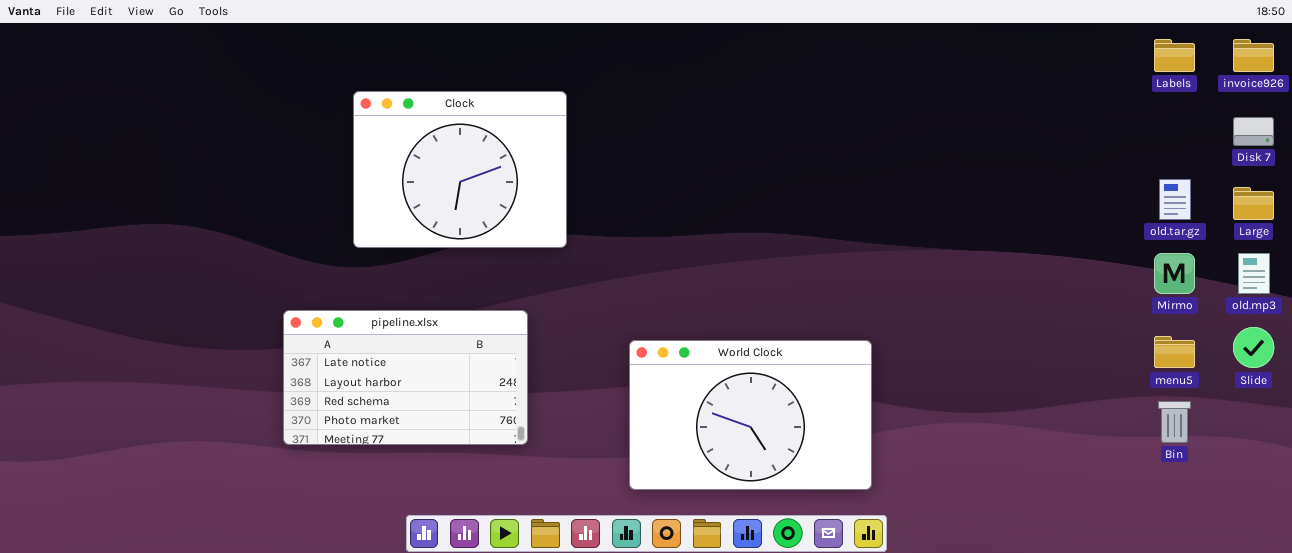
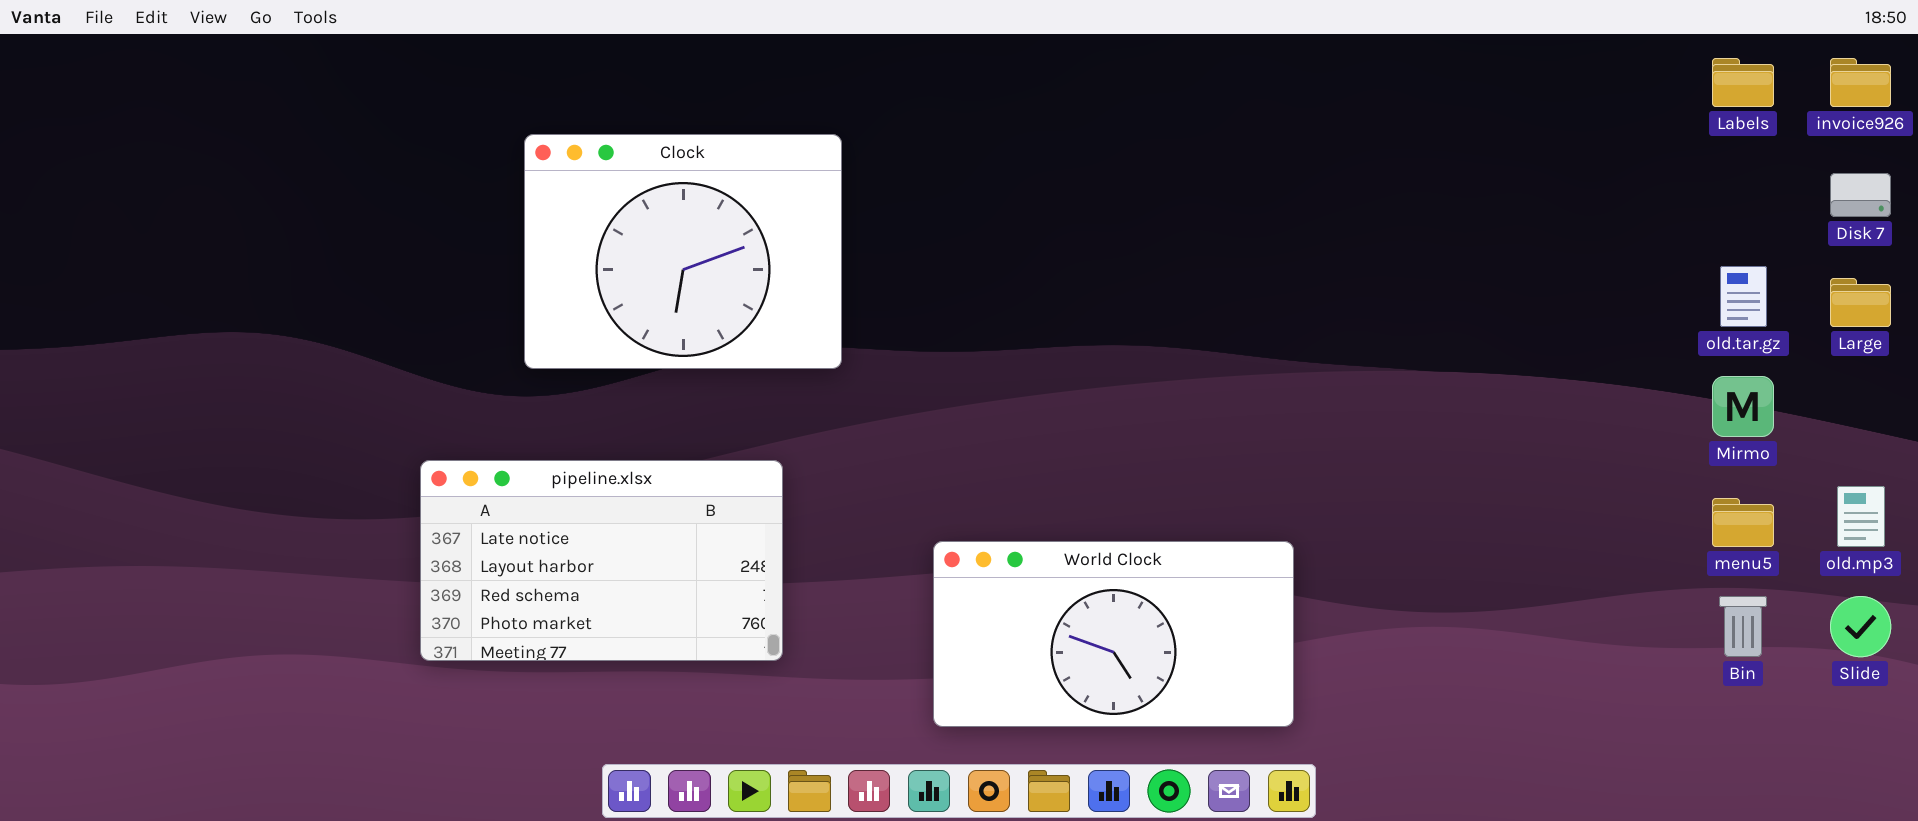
old.mp3: [1238,253,1270,294] -> [1837,486,1885,547], moved
Slide: [1233,327,1274,368] -> [1830,596,1891,657], moved
World Clock: [629,340,872,490] -> [933,541,1294,727], resized

